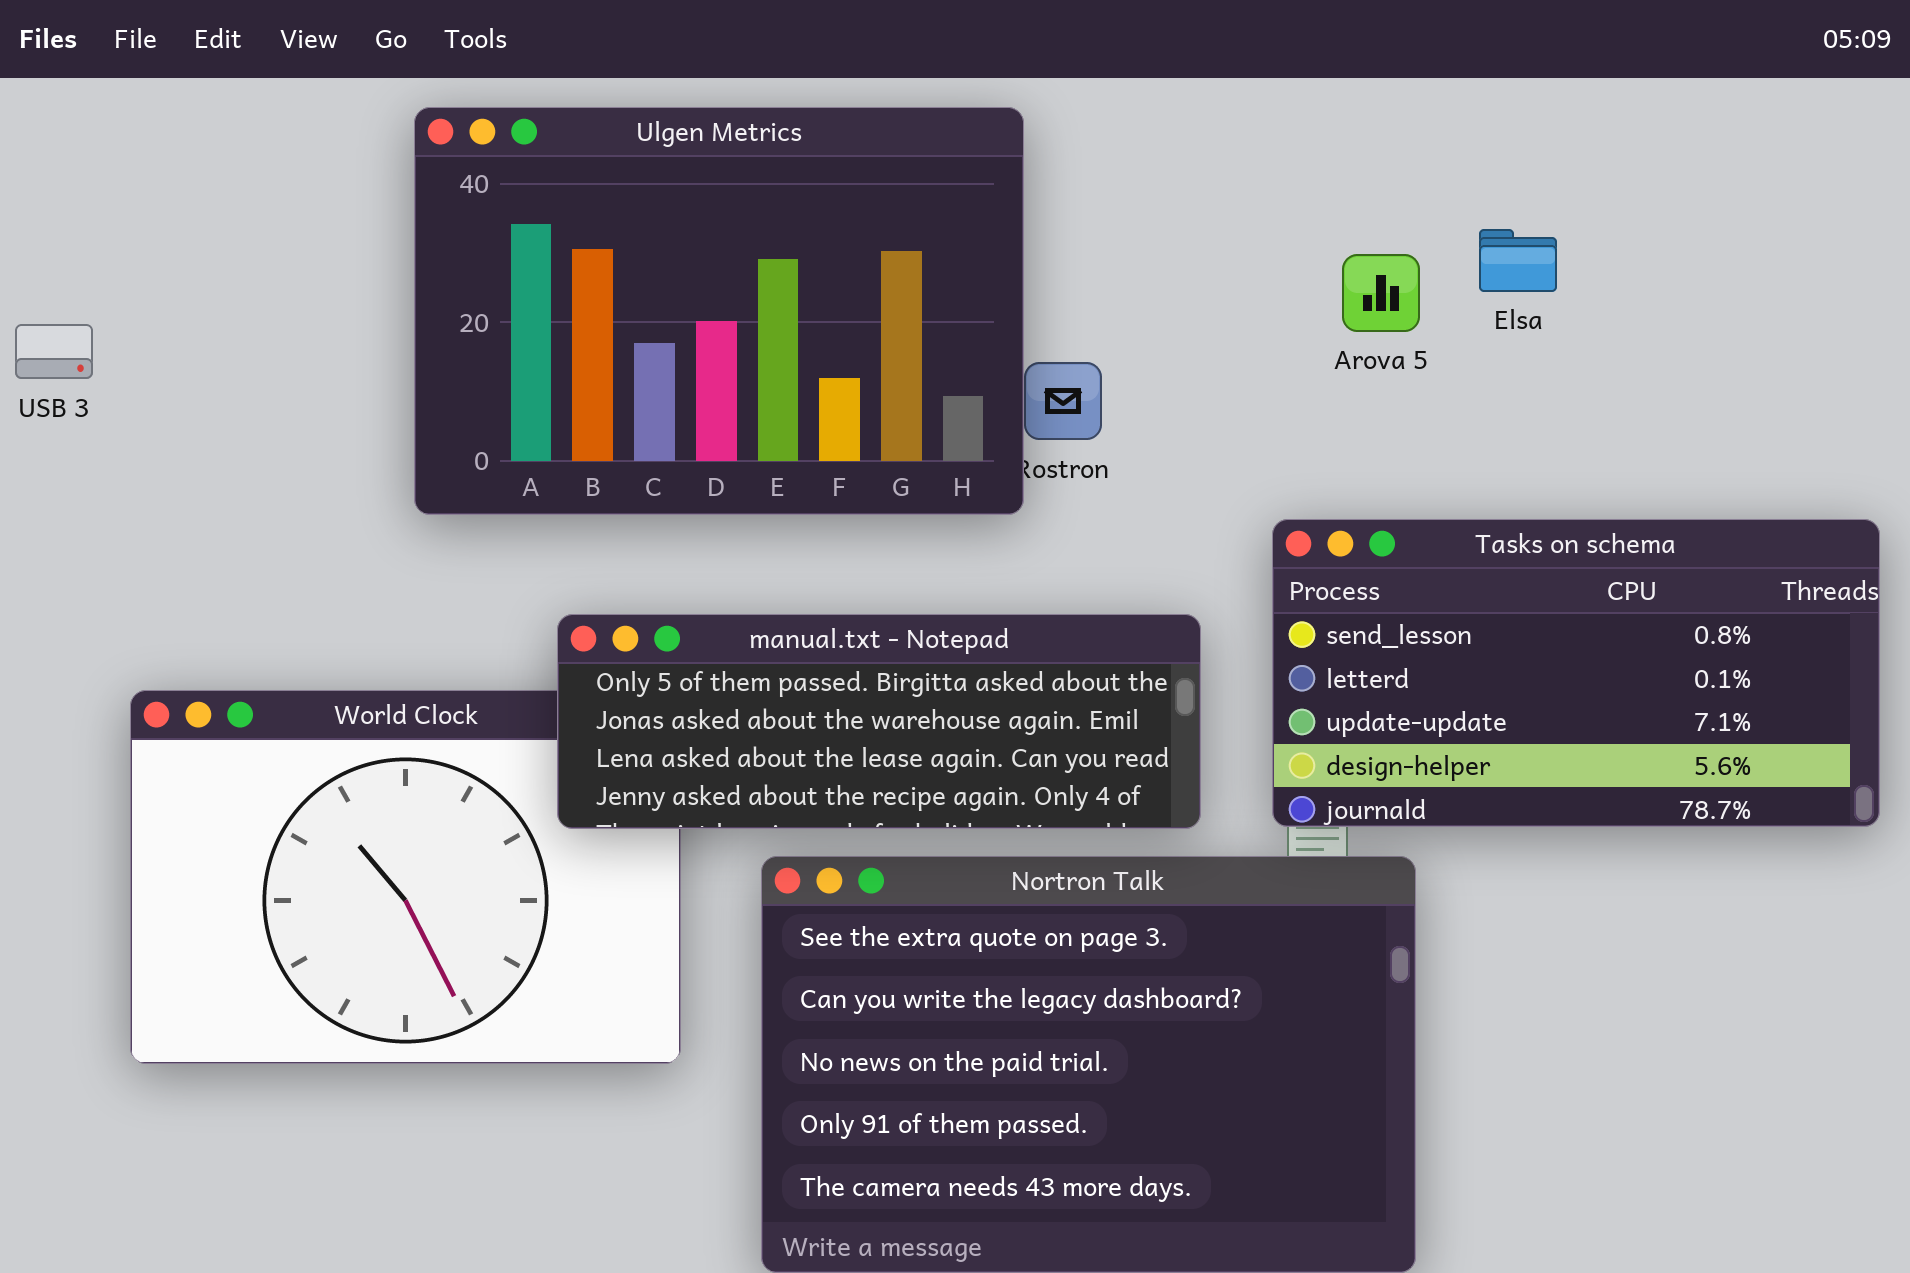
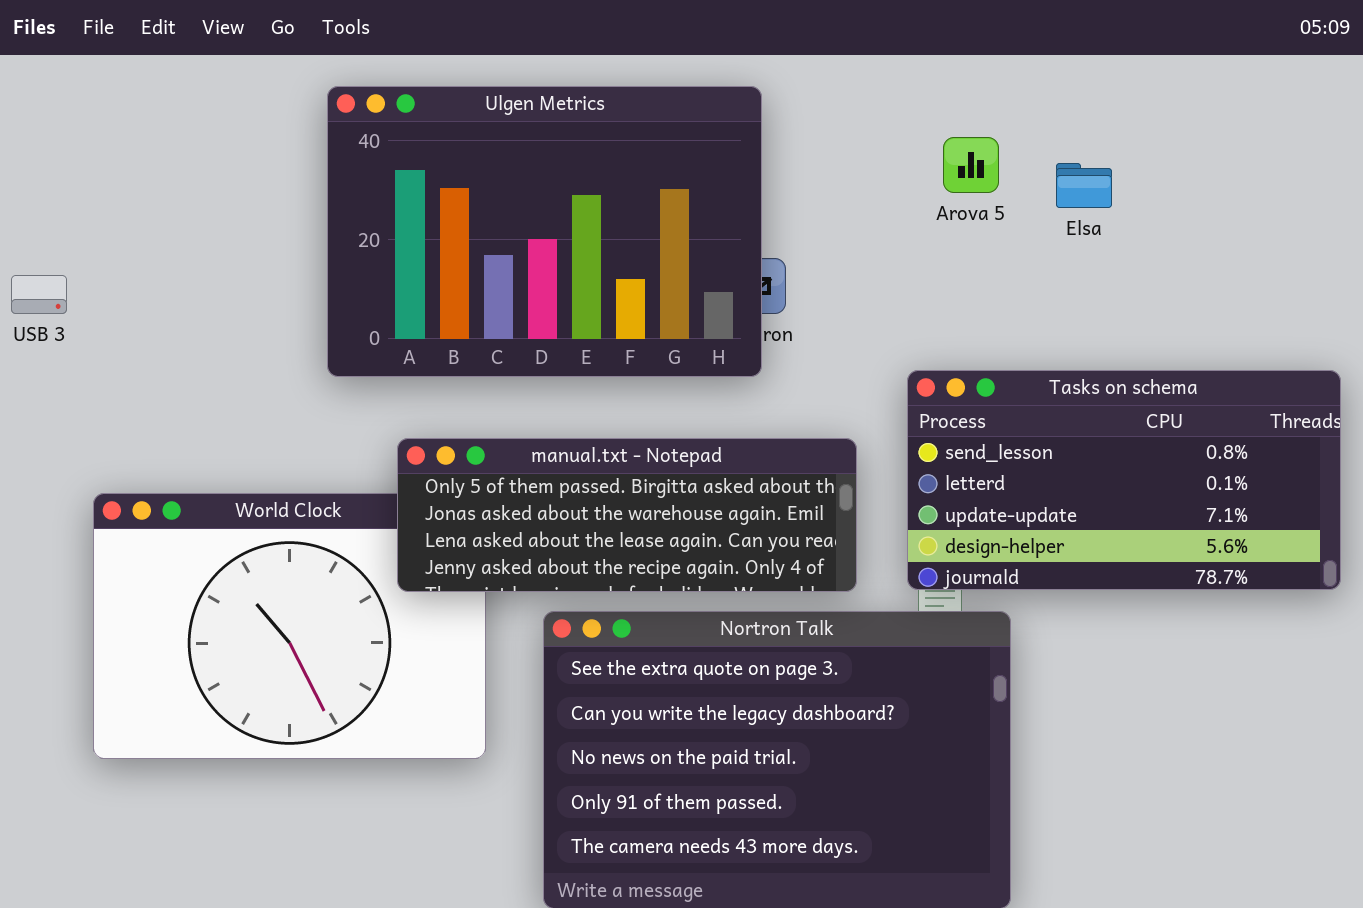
Ulgen Metrics: [414,107,1024,515] -> [327,86,762,377], moved
Arova 5: [1342,254,1420,332] -> [943,137,999,193], moved
USB 3: [15,324,93,379] -> [11,275,67,314], moved

